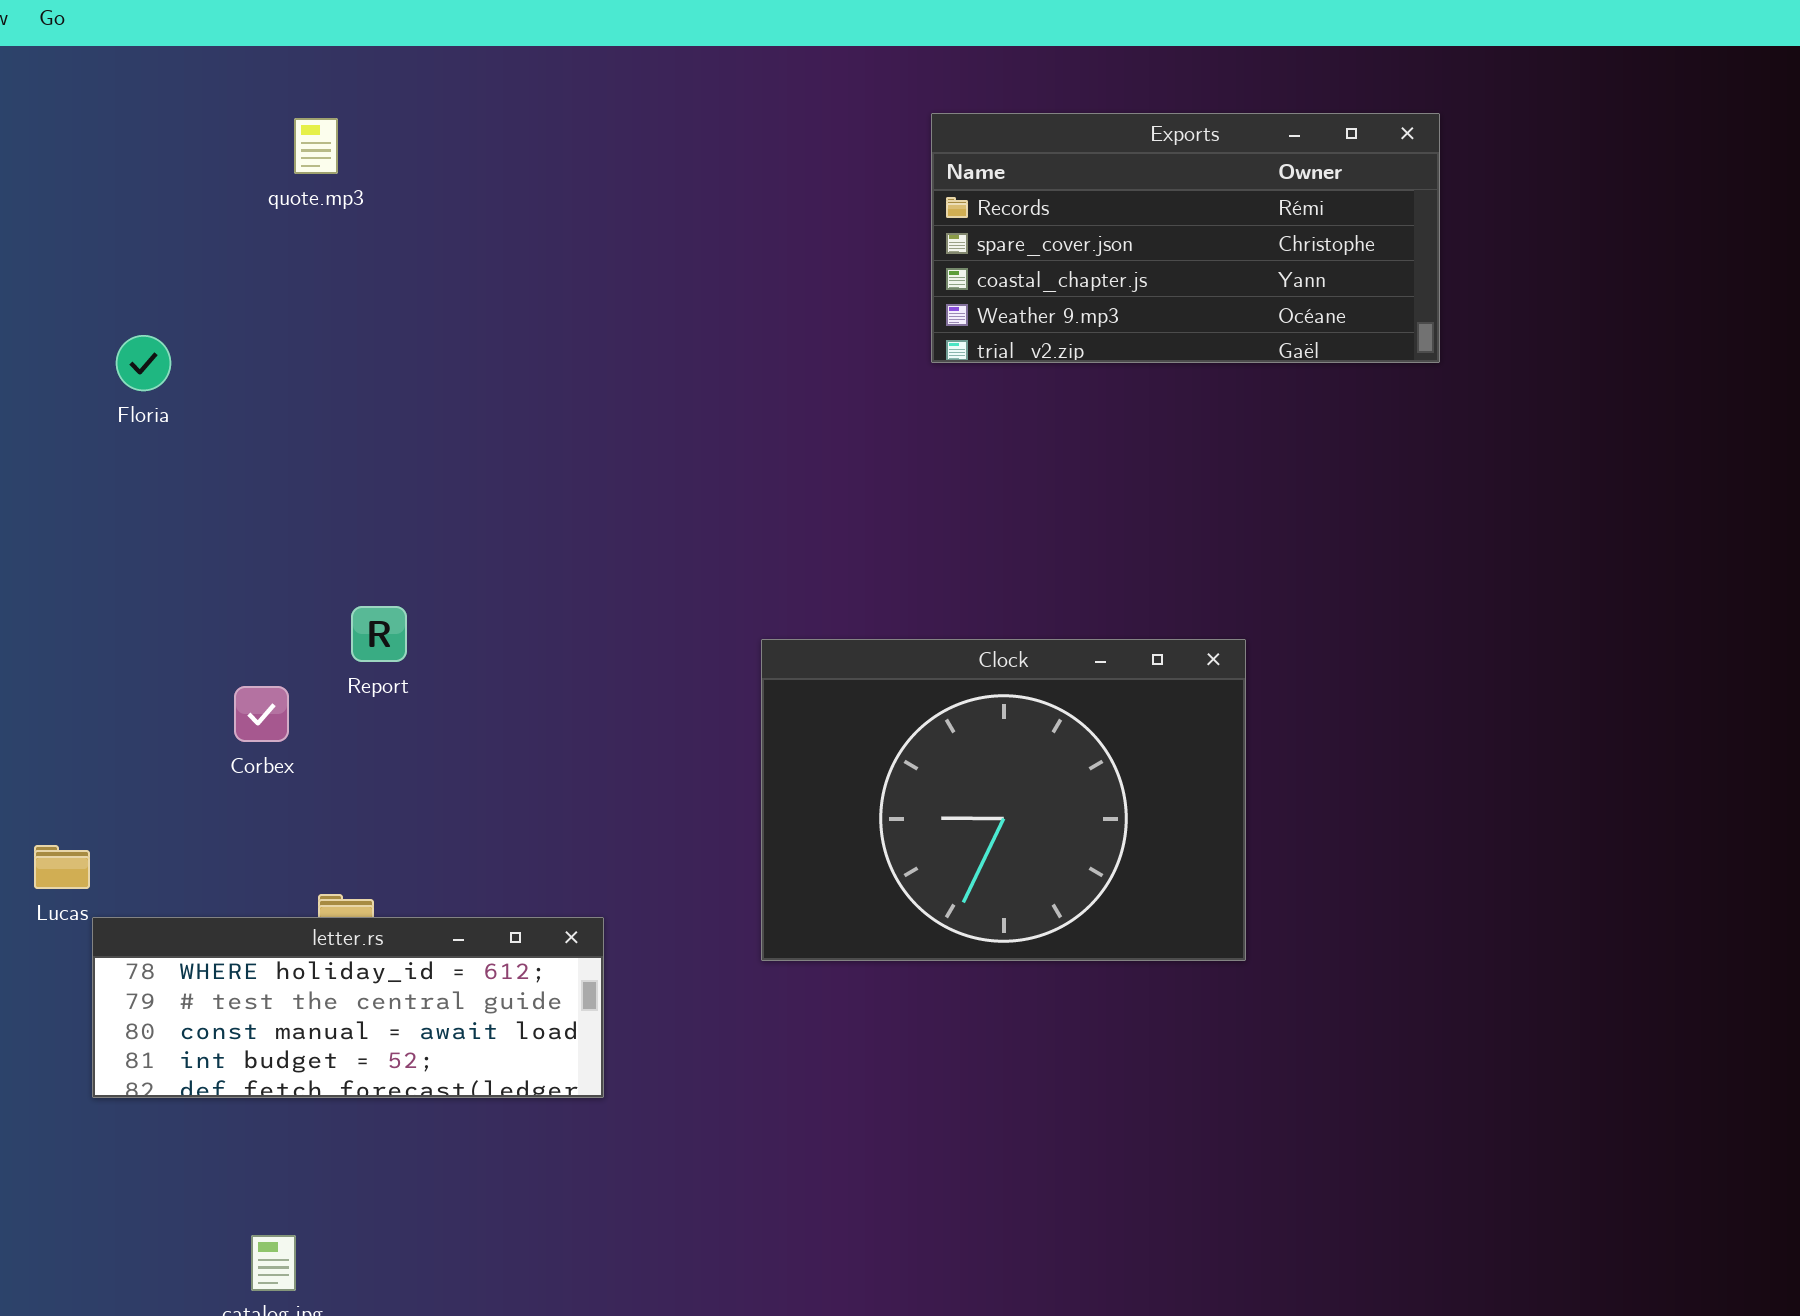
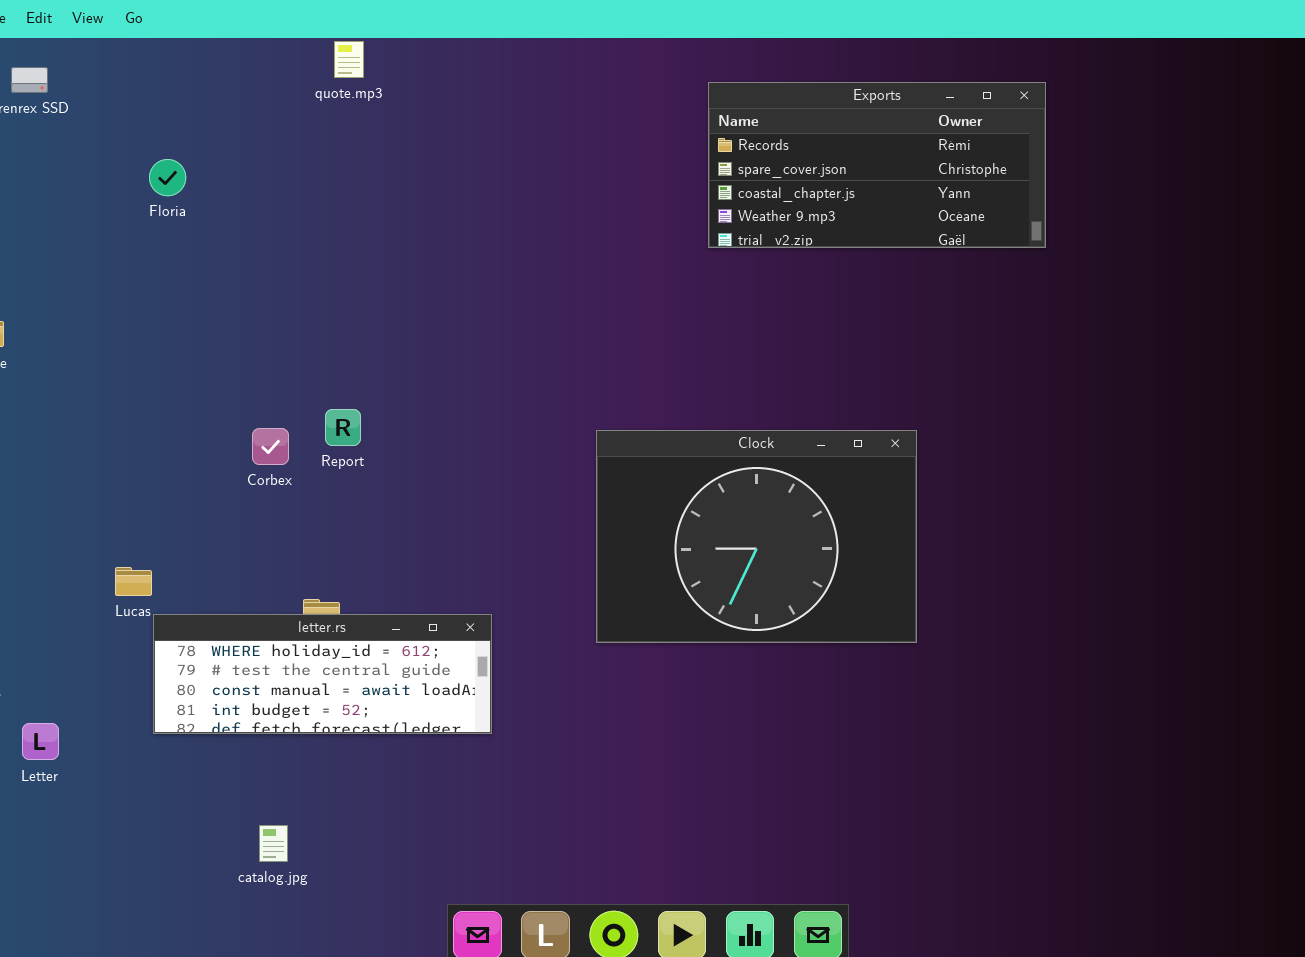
quote.mp3: [294,118,338,174] -> [334,41,364,78], moved
Floria: [116,335,171,391] -> [149,159,186,196], moved
Corbex: [234,686,289,742] -> [252,428,289,465], moved

